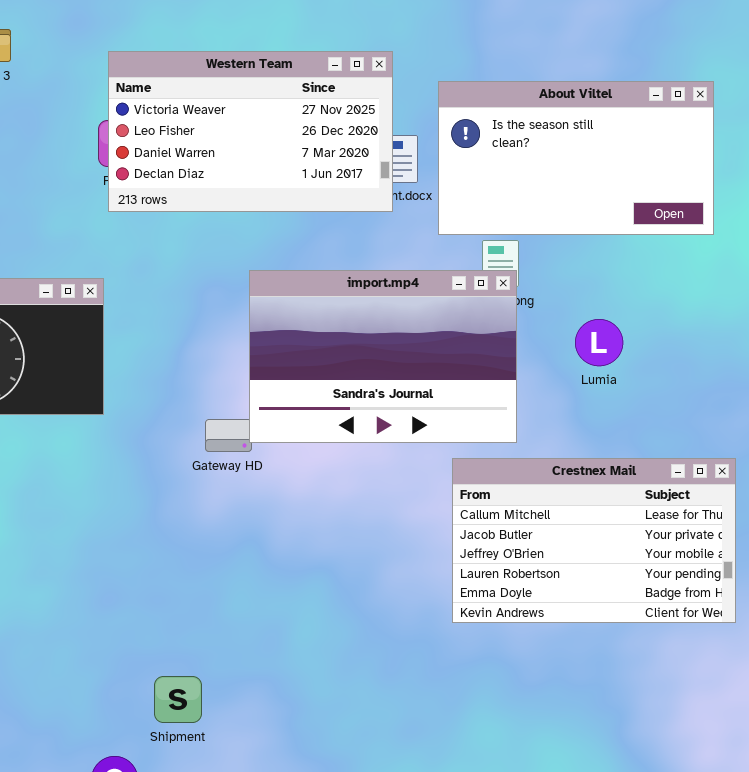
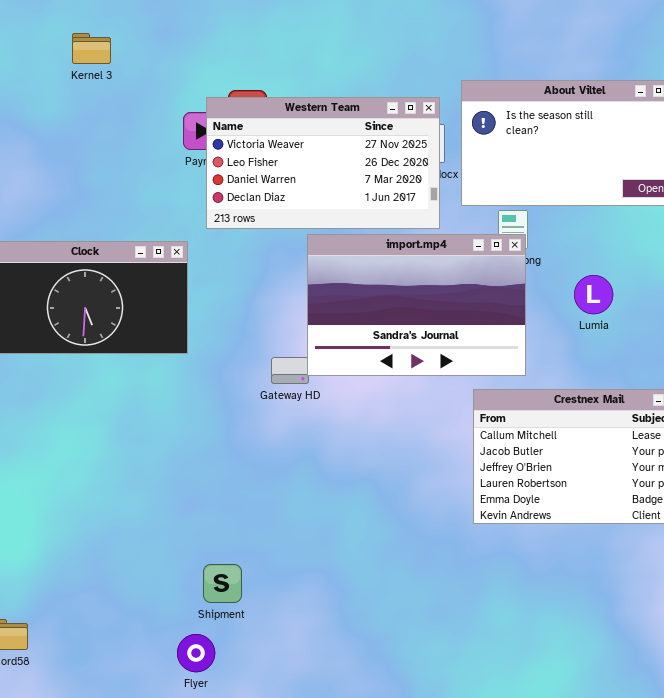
Western Team: [108,51,393,212] -> [206,97,440,229], moved
Shipment: [154,676,202,723] -> [203,564,242,603], moved

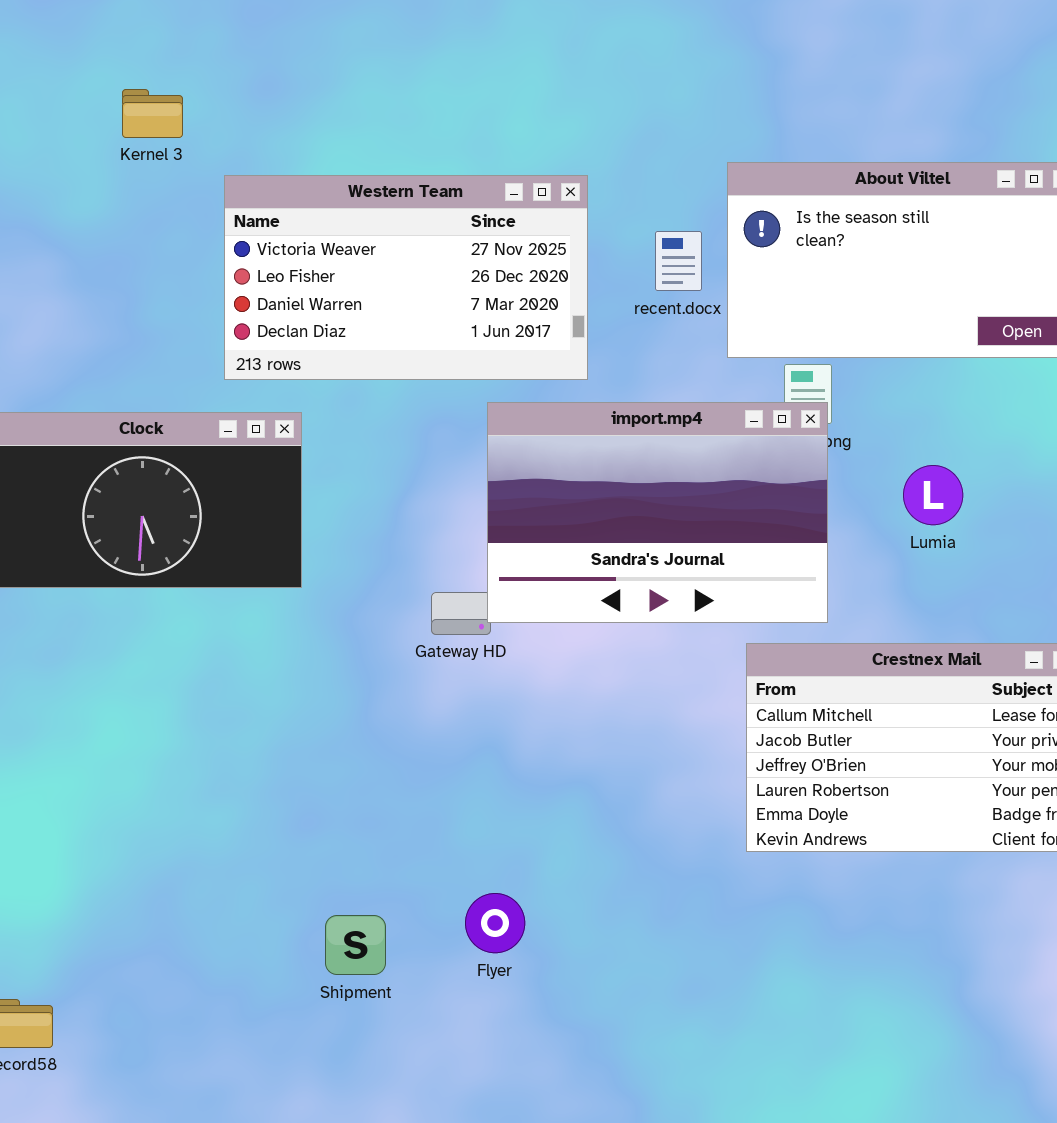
Western Team: [206,97,440,229] -> [224,175,588,380], moved
Flyer: [177,634,215,672] -> [465,893,525,953], moved

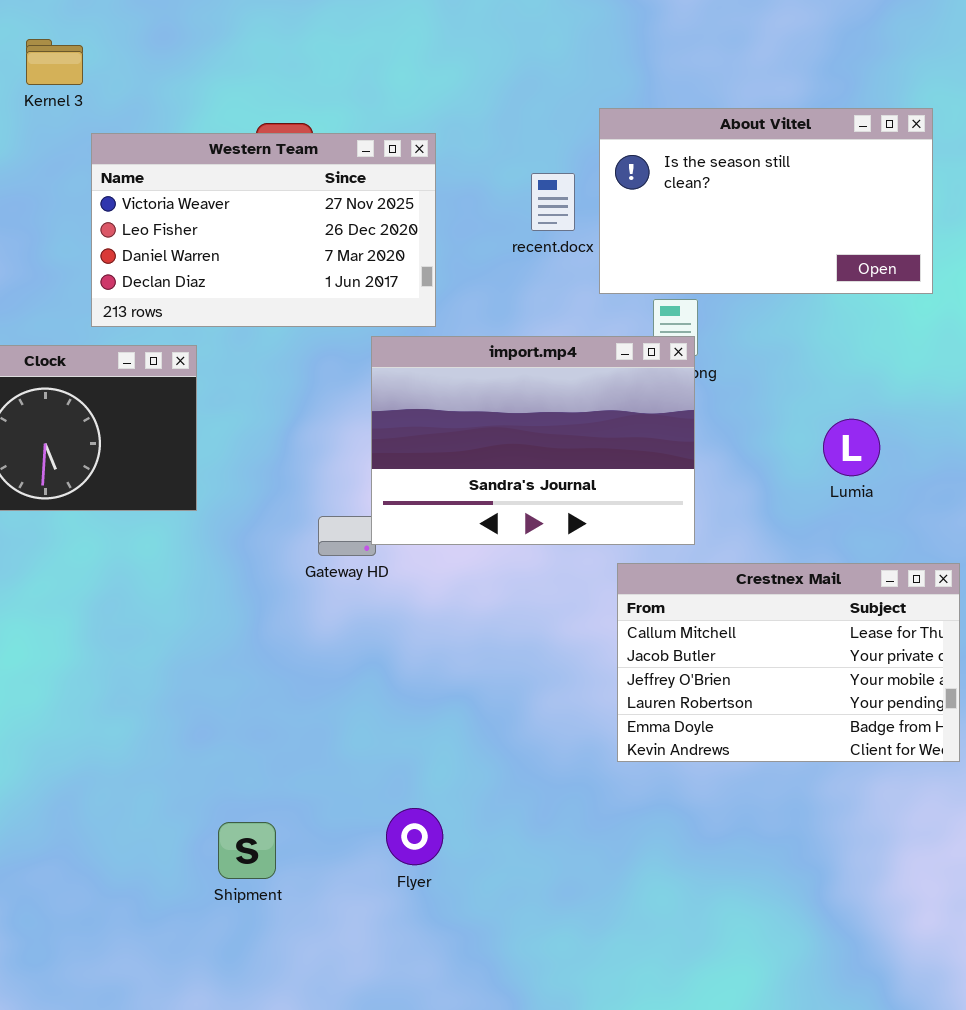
Western Team: [224,175,588,380] -> [91,133,436,327], moved
Lumia: [903,465,963,525] -> [823,419,880,476], moved
Flyer: [465,893,525,953] -> [386,808,443,865], moved

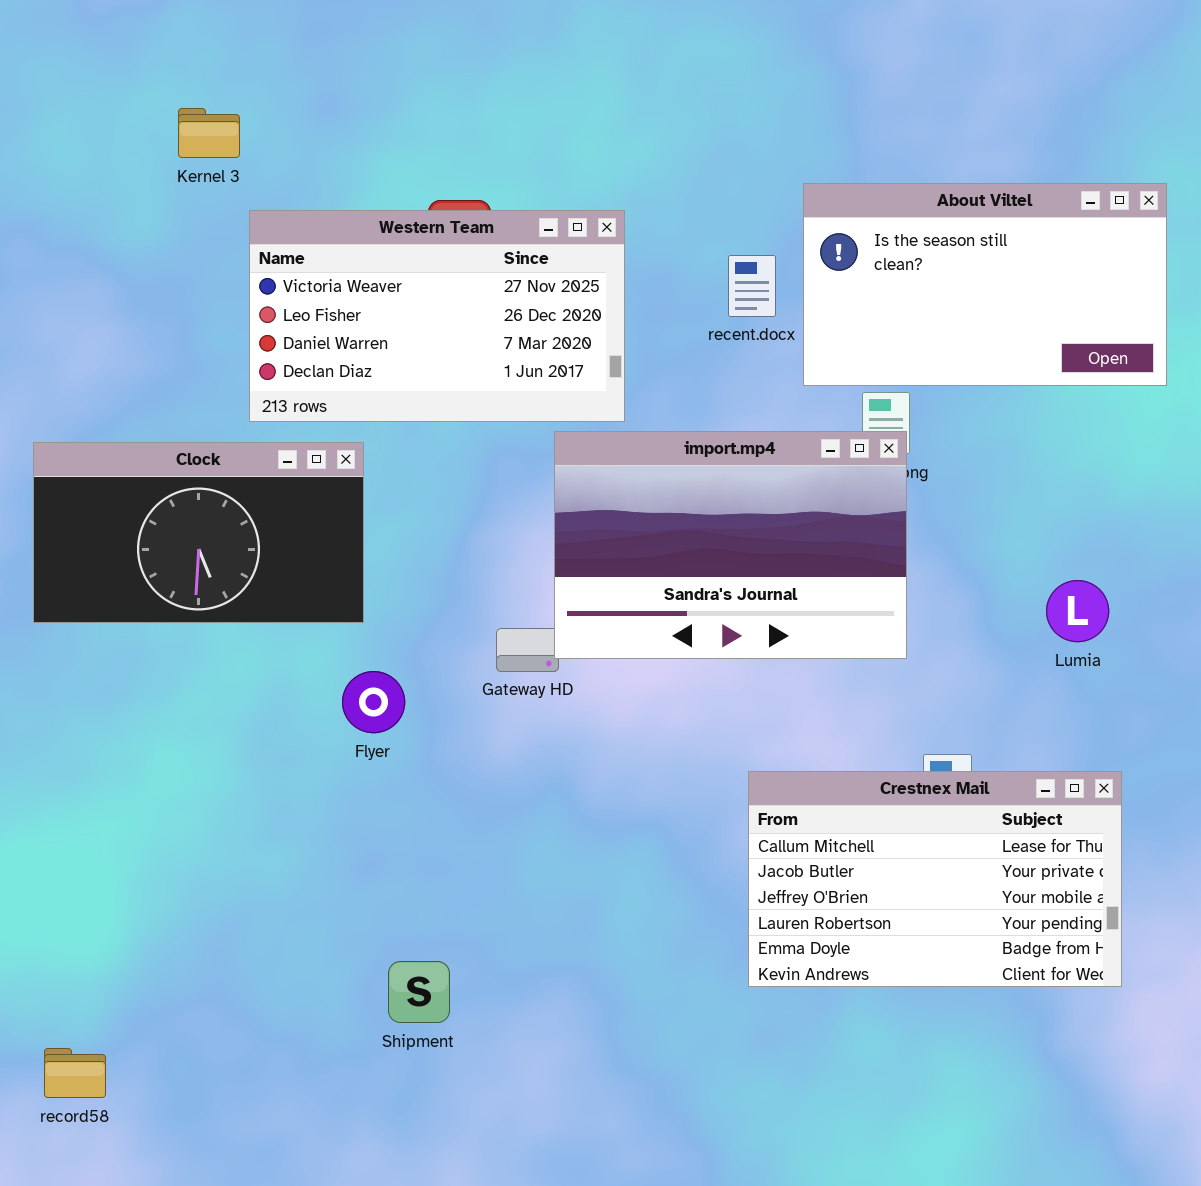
Lumia: [823,419,880,476] -> [1046,580,1109,642], moved
Crestnex Mail: [617,563,960,762] -> [748,771,1122,987], moved
Flyer: [386,808,443,865] -> [342,671,405,733], moved

